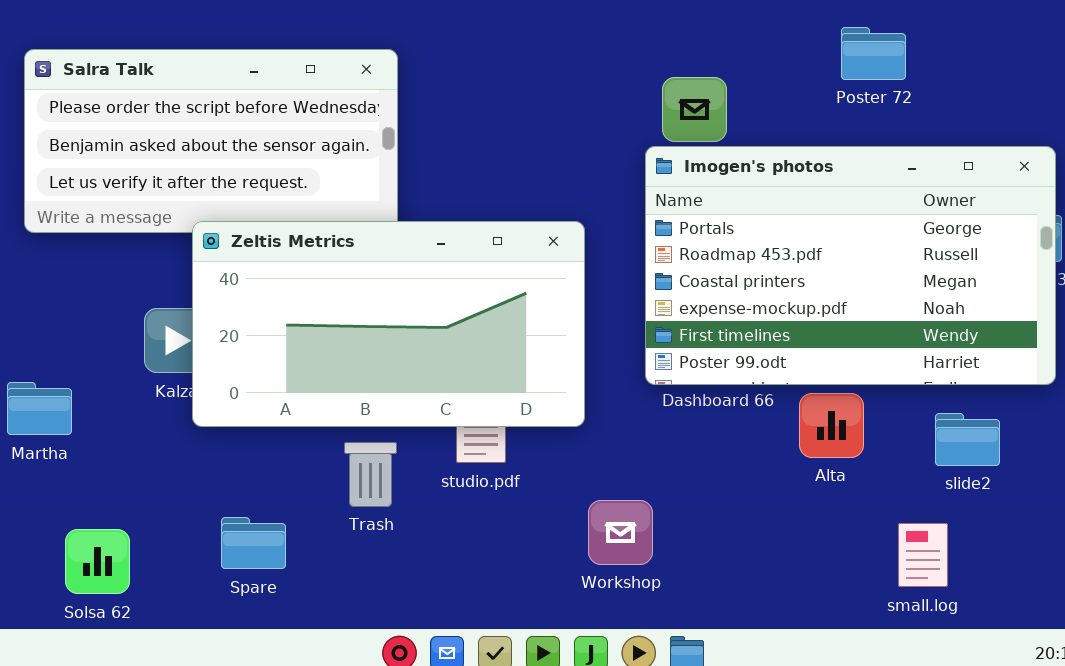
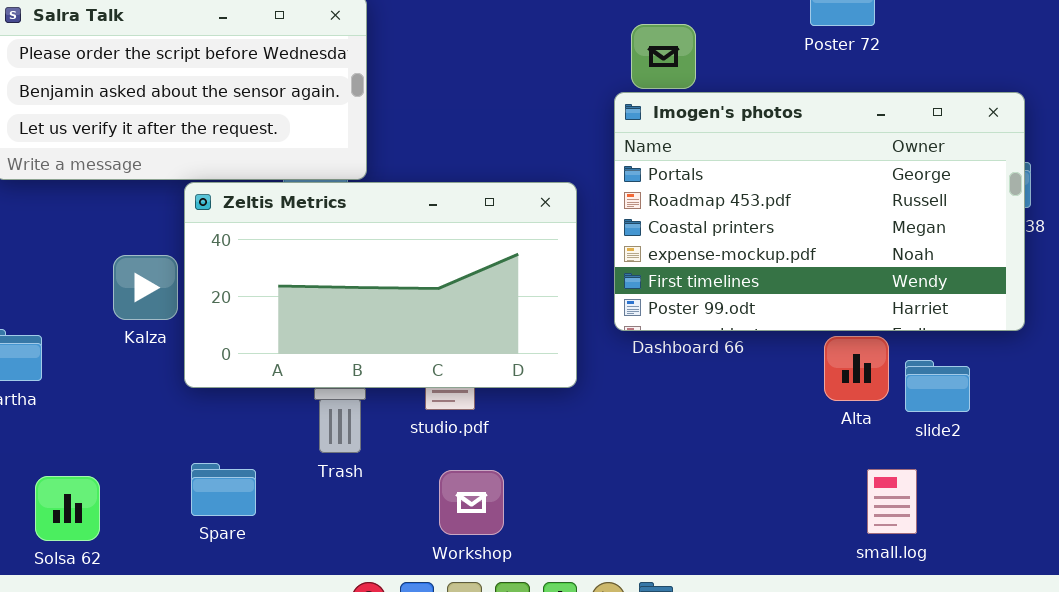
Zeltis Metrics: [192,221,585,427] -> [184,182,577,388], moved
Alta: [799,393,864,458] -> [824,336,889,401], moved
Workshop: [588,500,653,565] -> [439,470,504,535], moved

